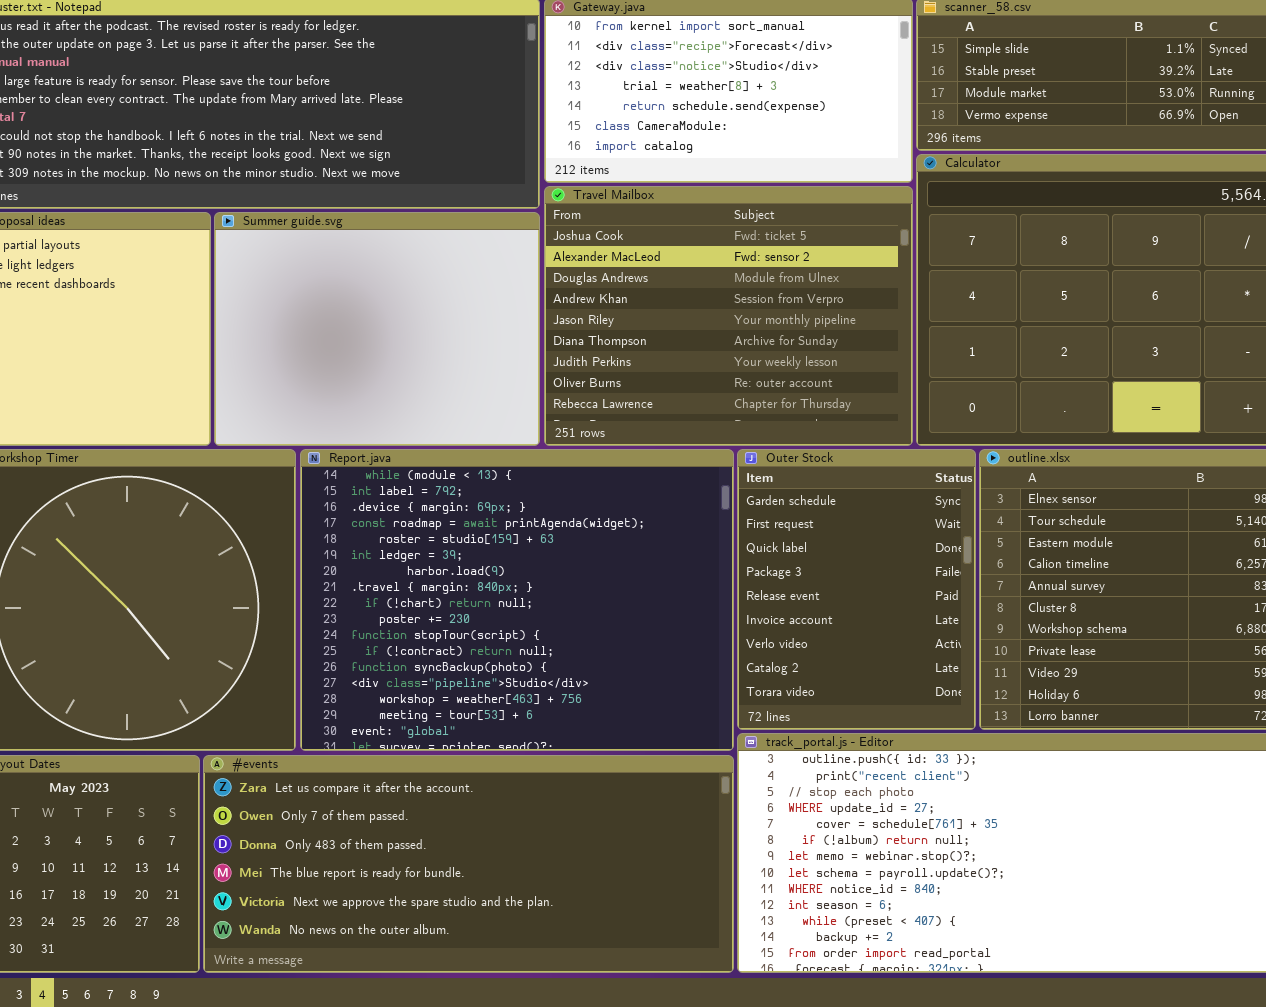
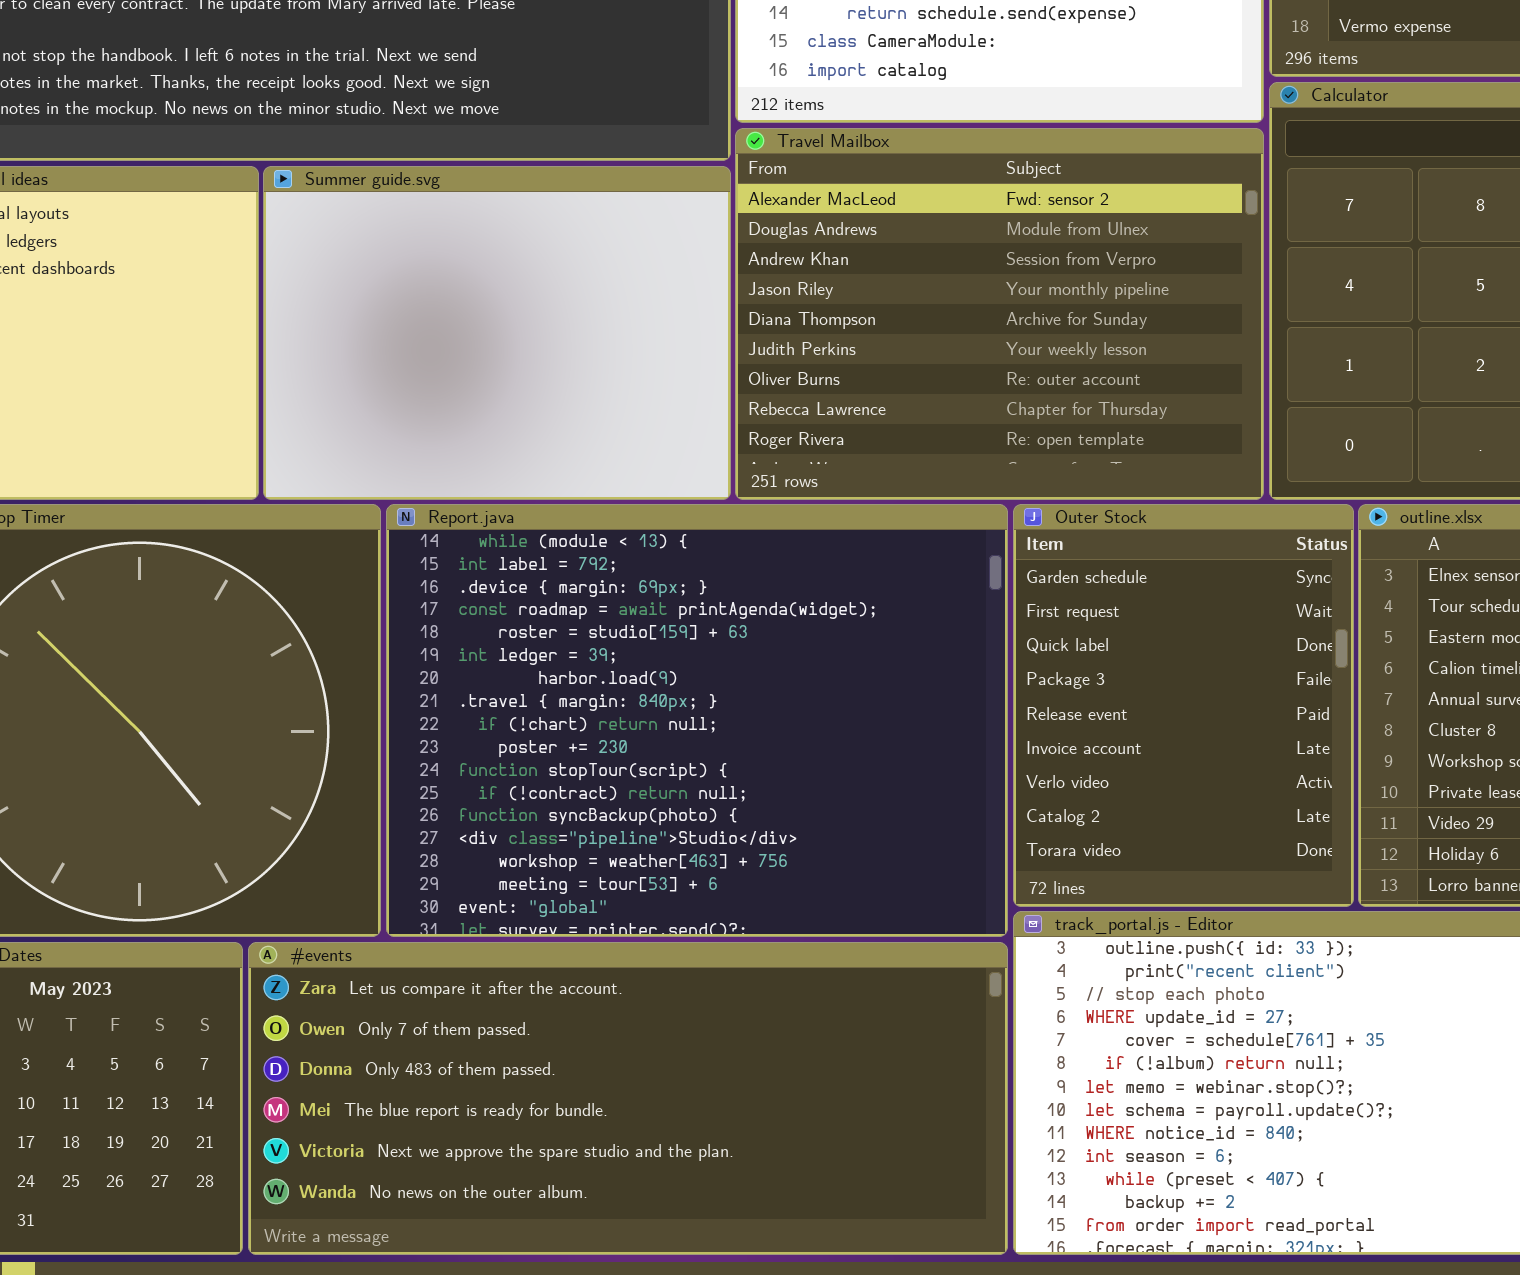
Travel Mailbox: [544,186,913,446] -> [735,128,1264,500], scrolled down 1 row

